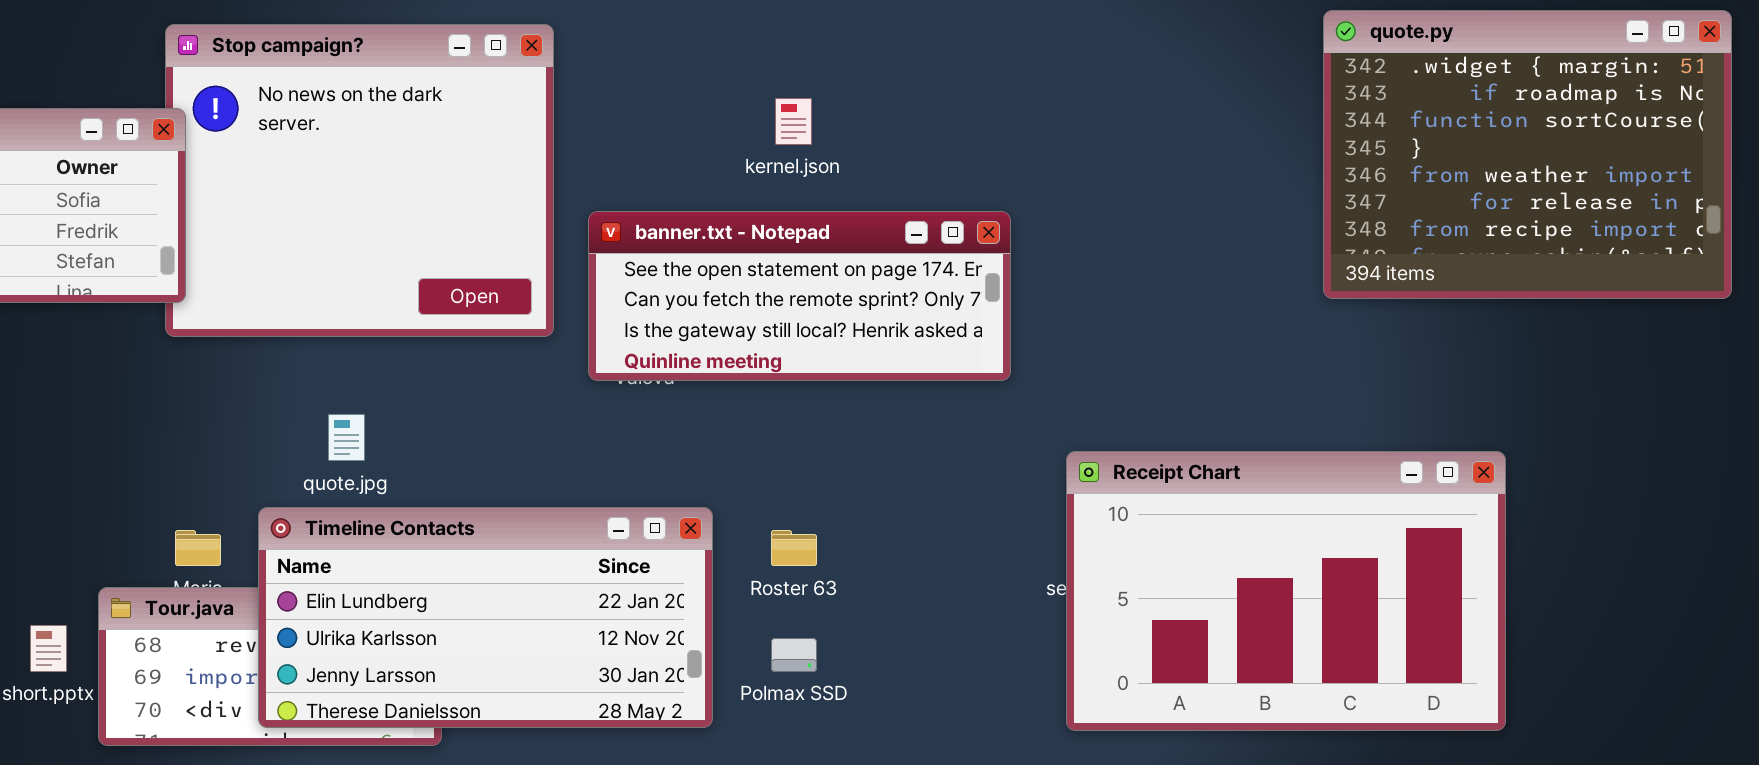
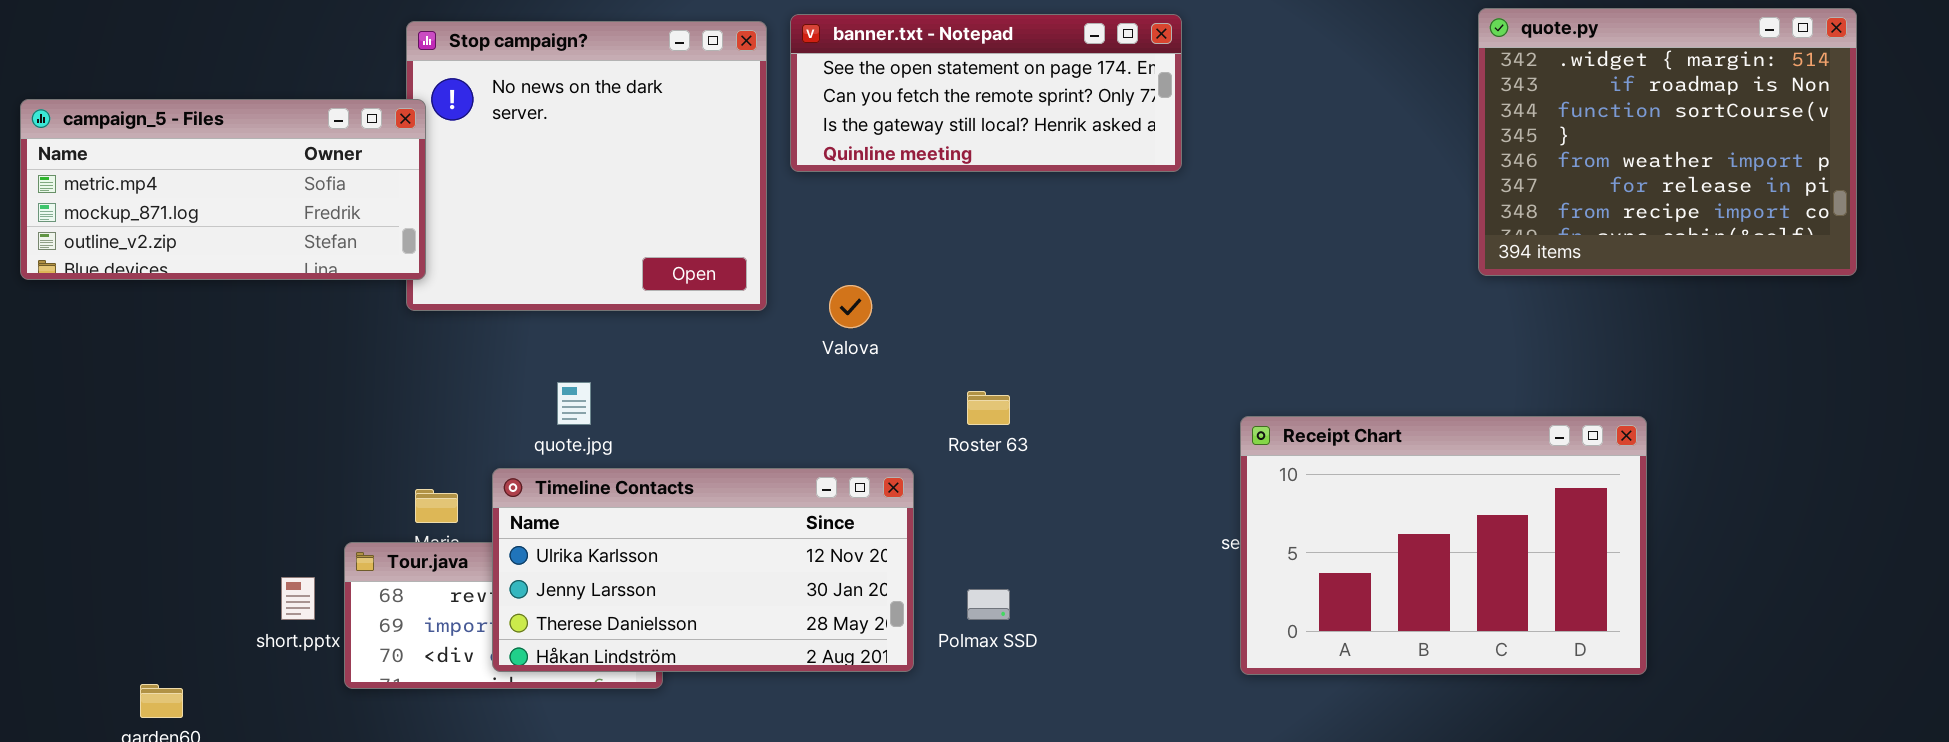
banner.txt - Notepad: [588,211,1011,381] -> [790,14,1182,172], moved
Timeline Contacts: [258,507,713,728] -> [492,468,914,672], scrolled down 1 row
Roster 63: [771,530,817,566] -> [967,391,1010,425], moved

